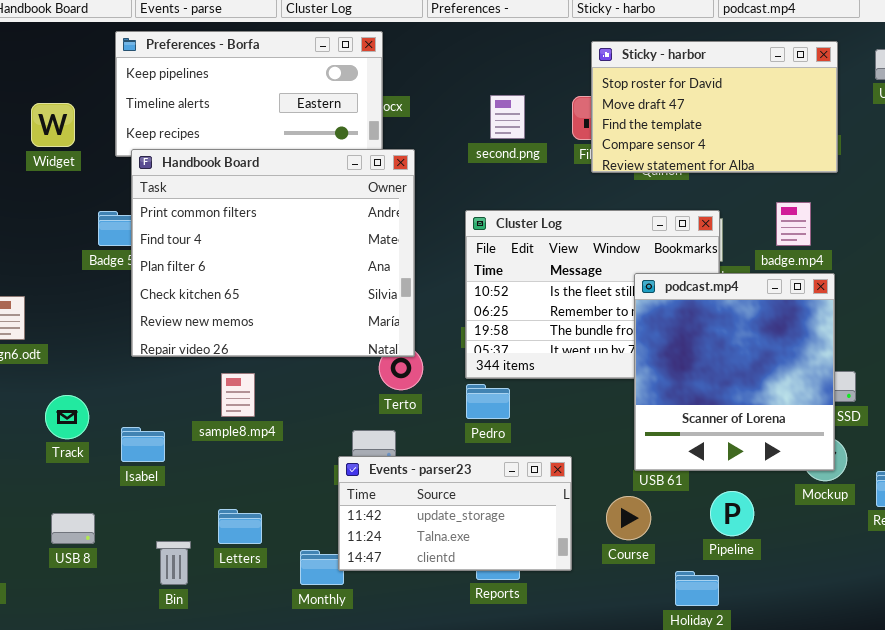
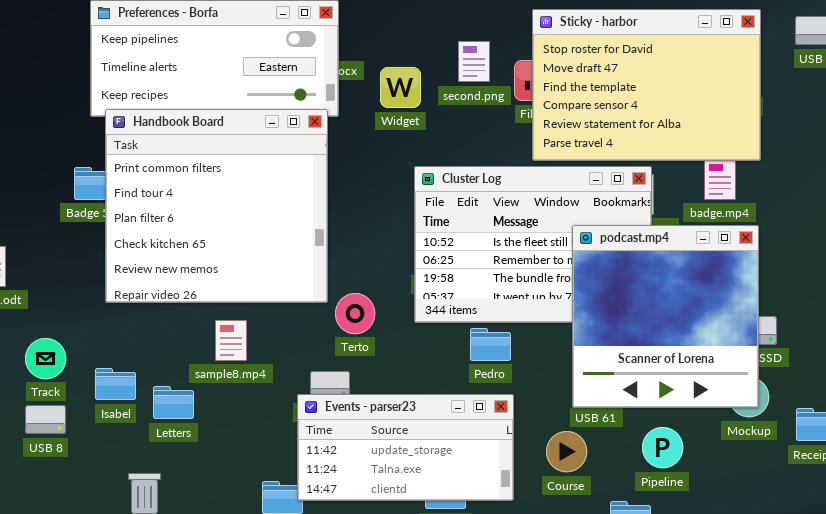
Sticky - harbor: [591,41,838,173] -> [532,9,761,161], resized
second.png: [490,95,525,139] -> [458,41,490,82], moved
Widget: [31,103,75,147] -> [380,67,421,108], moved
Handbook Board: [131,149,415,357] -> [105,109,328,303], resized
sample8.mp4: [221,373,255,417] -> [215,320,247,361], moved
Pedro: [466,384,510,419] -> [470,328,511,361], moved
Letters: [218,509,262,544] -> [153,386,194,419], moved
USB 8: [51,513,95,544] -> [25,405,66,434], moved

